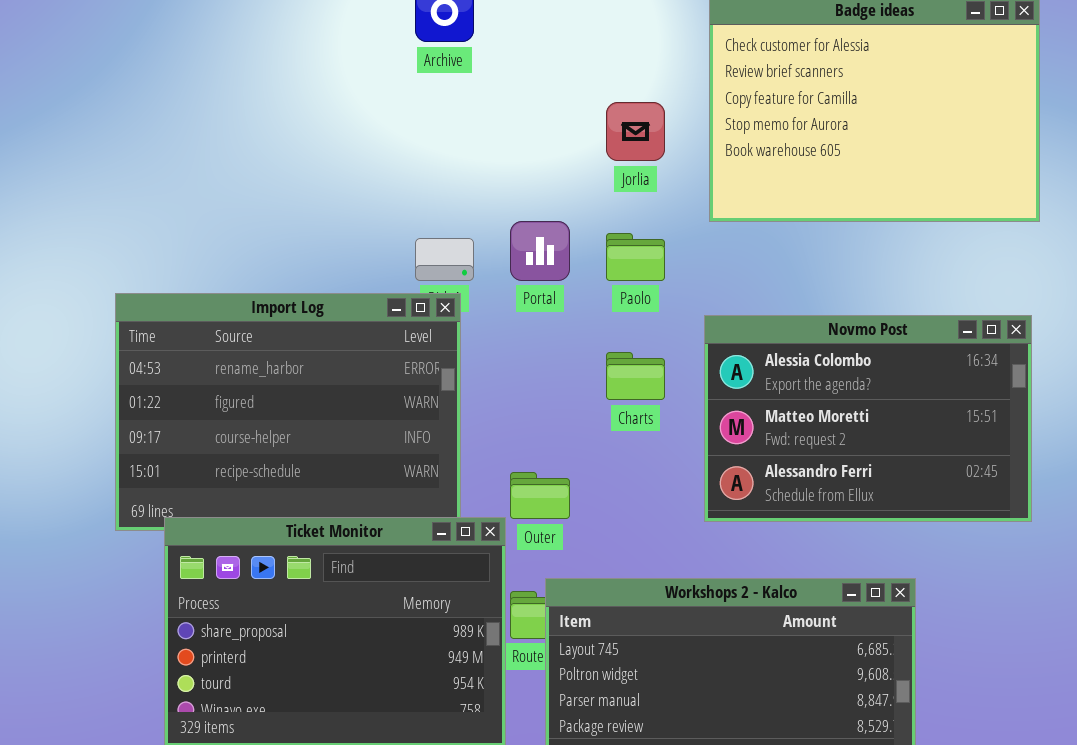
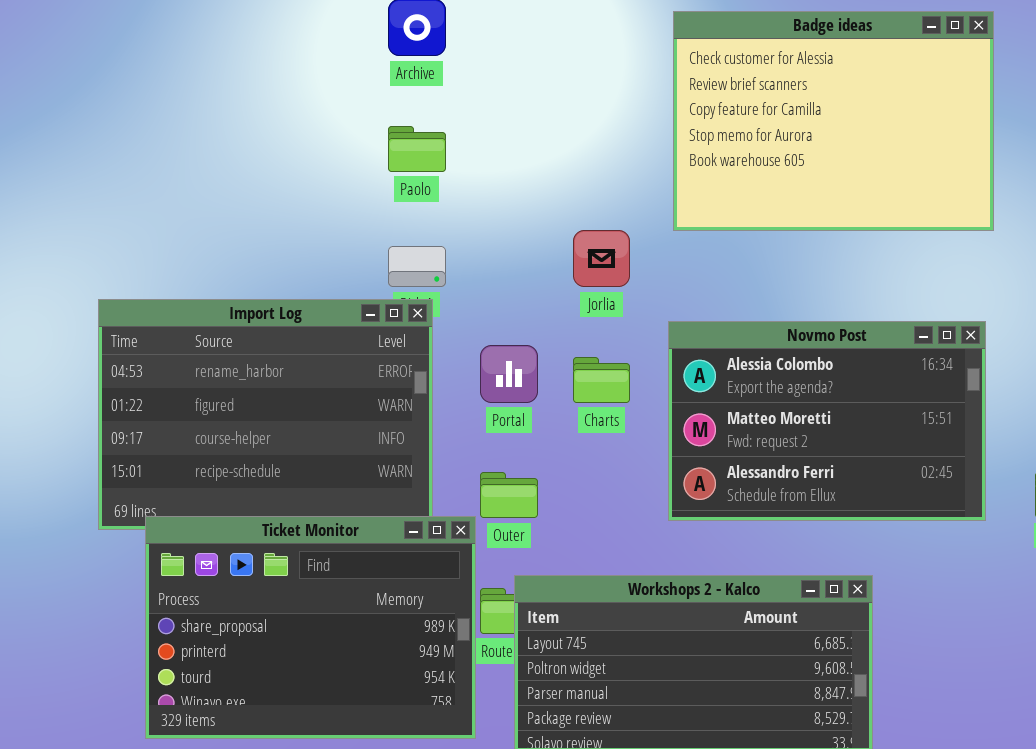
Jorlia: [606,102,665,161] -> [573,230,630,287], moved
Portal: [510,221,570,281] -> [480,345,538,403], moved
Paolo: [606,233,665,281] -> [388,126,446,172], moved

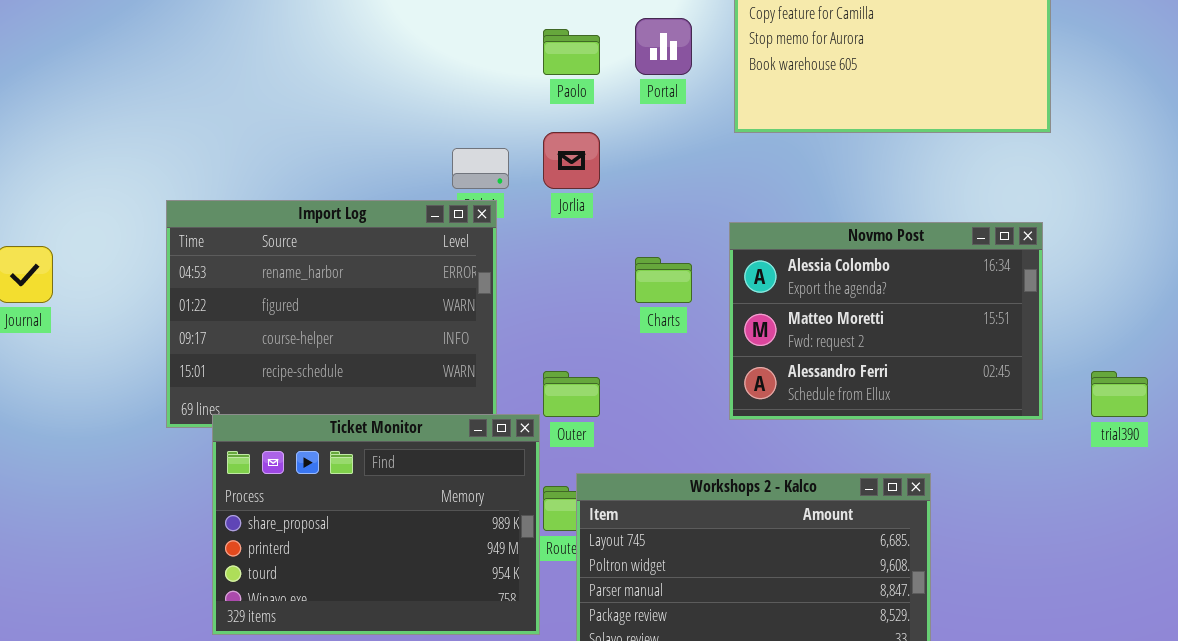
Paolo: [388,126,446,172] -> [543,29,600,75], moved
Jorlia: [573,230,630,287] -> [543,132,600,189], moved
Portal: [480,345,538,403] -> [635,18,692,75], moved

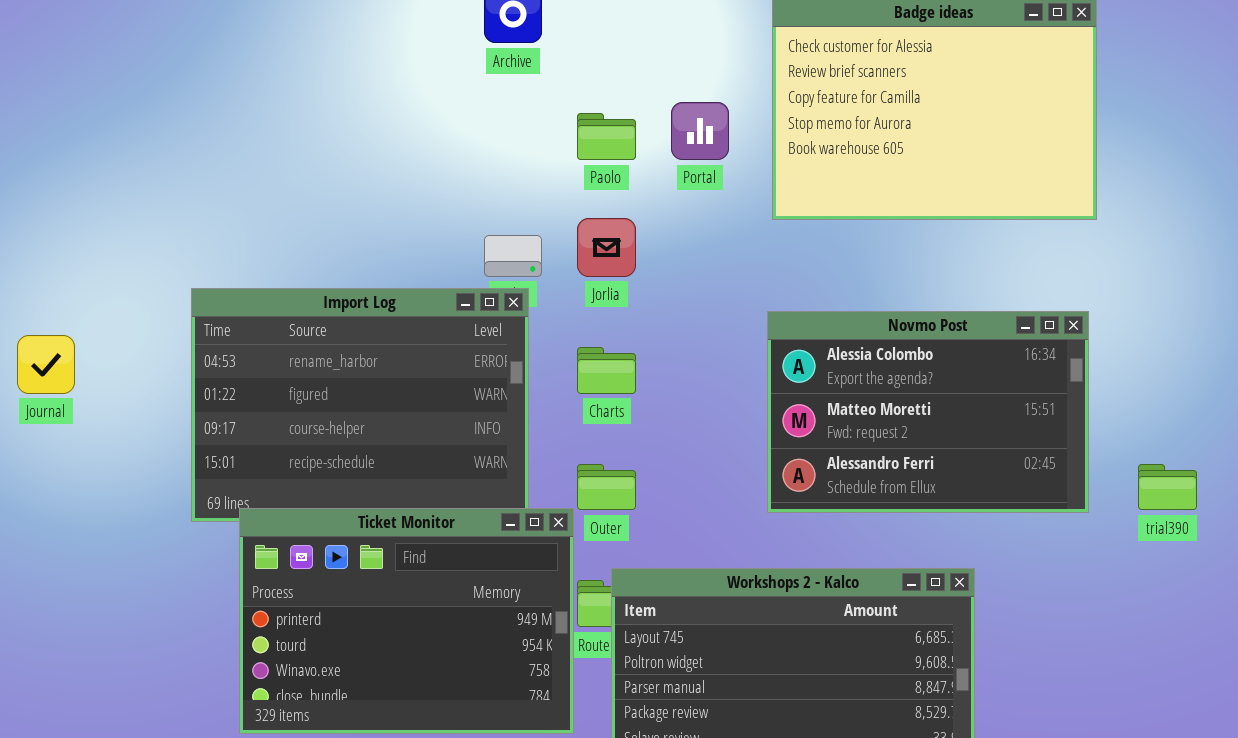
Charts: [635,257,692,303] -> [577,347,636,394], moved
Ticket Monitor: [212,414,540,635] -> [239,508,574,734], scrolled down 1 row

